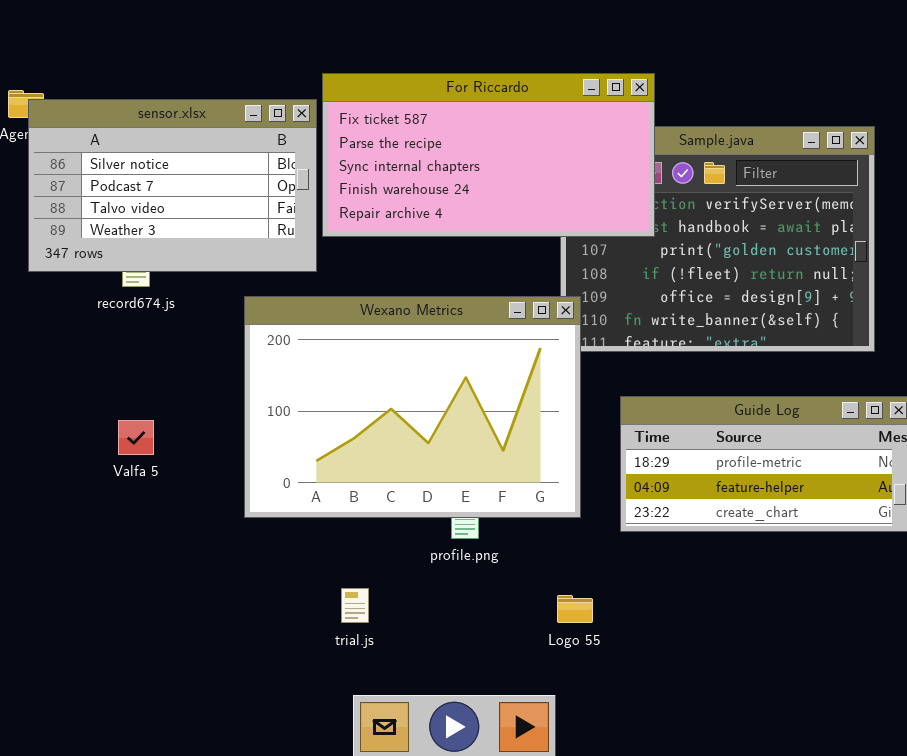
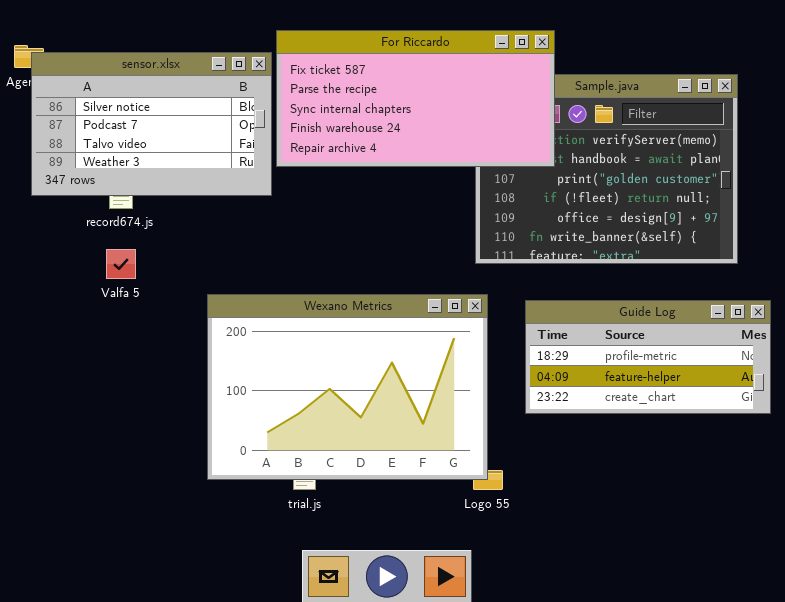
Wexano Metrics: [244,296,581,518] -> [207,294,488,480], moved
Valfa 5: [118,420,154,455] -> [106,249,136,279], moved

